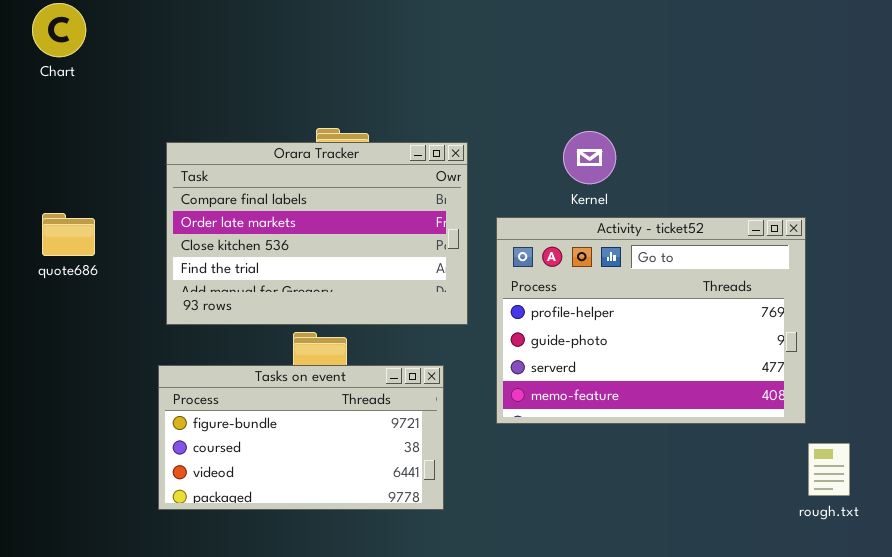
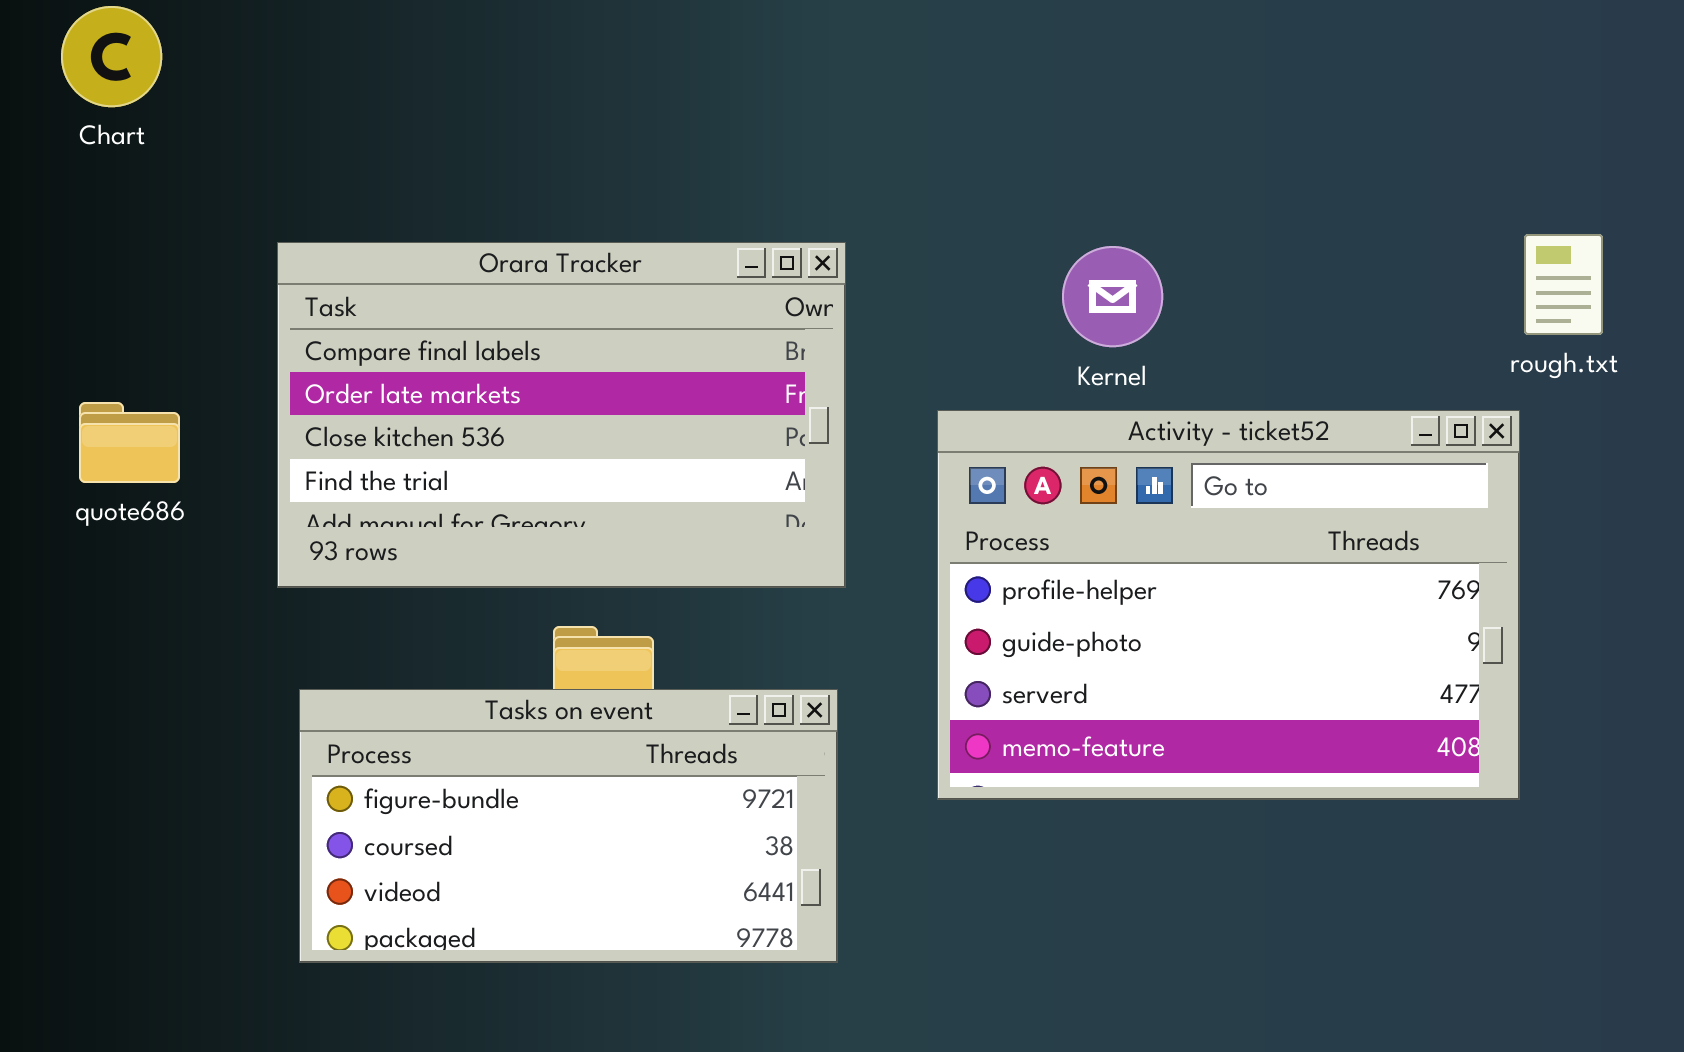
Orara Tracker: [166,142,468,325] -> [277,242,846,588], moved
rough.txt: [808,443,850,496] -> [1524,234,1603,335], moved

